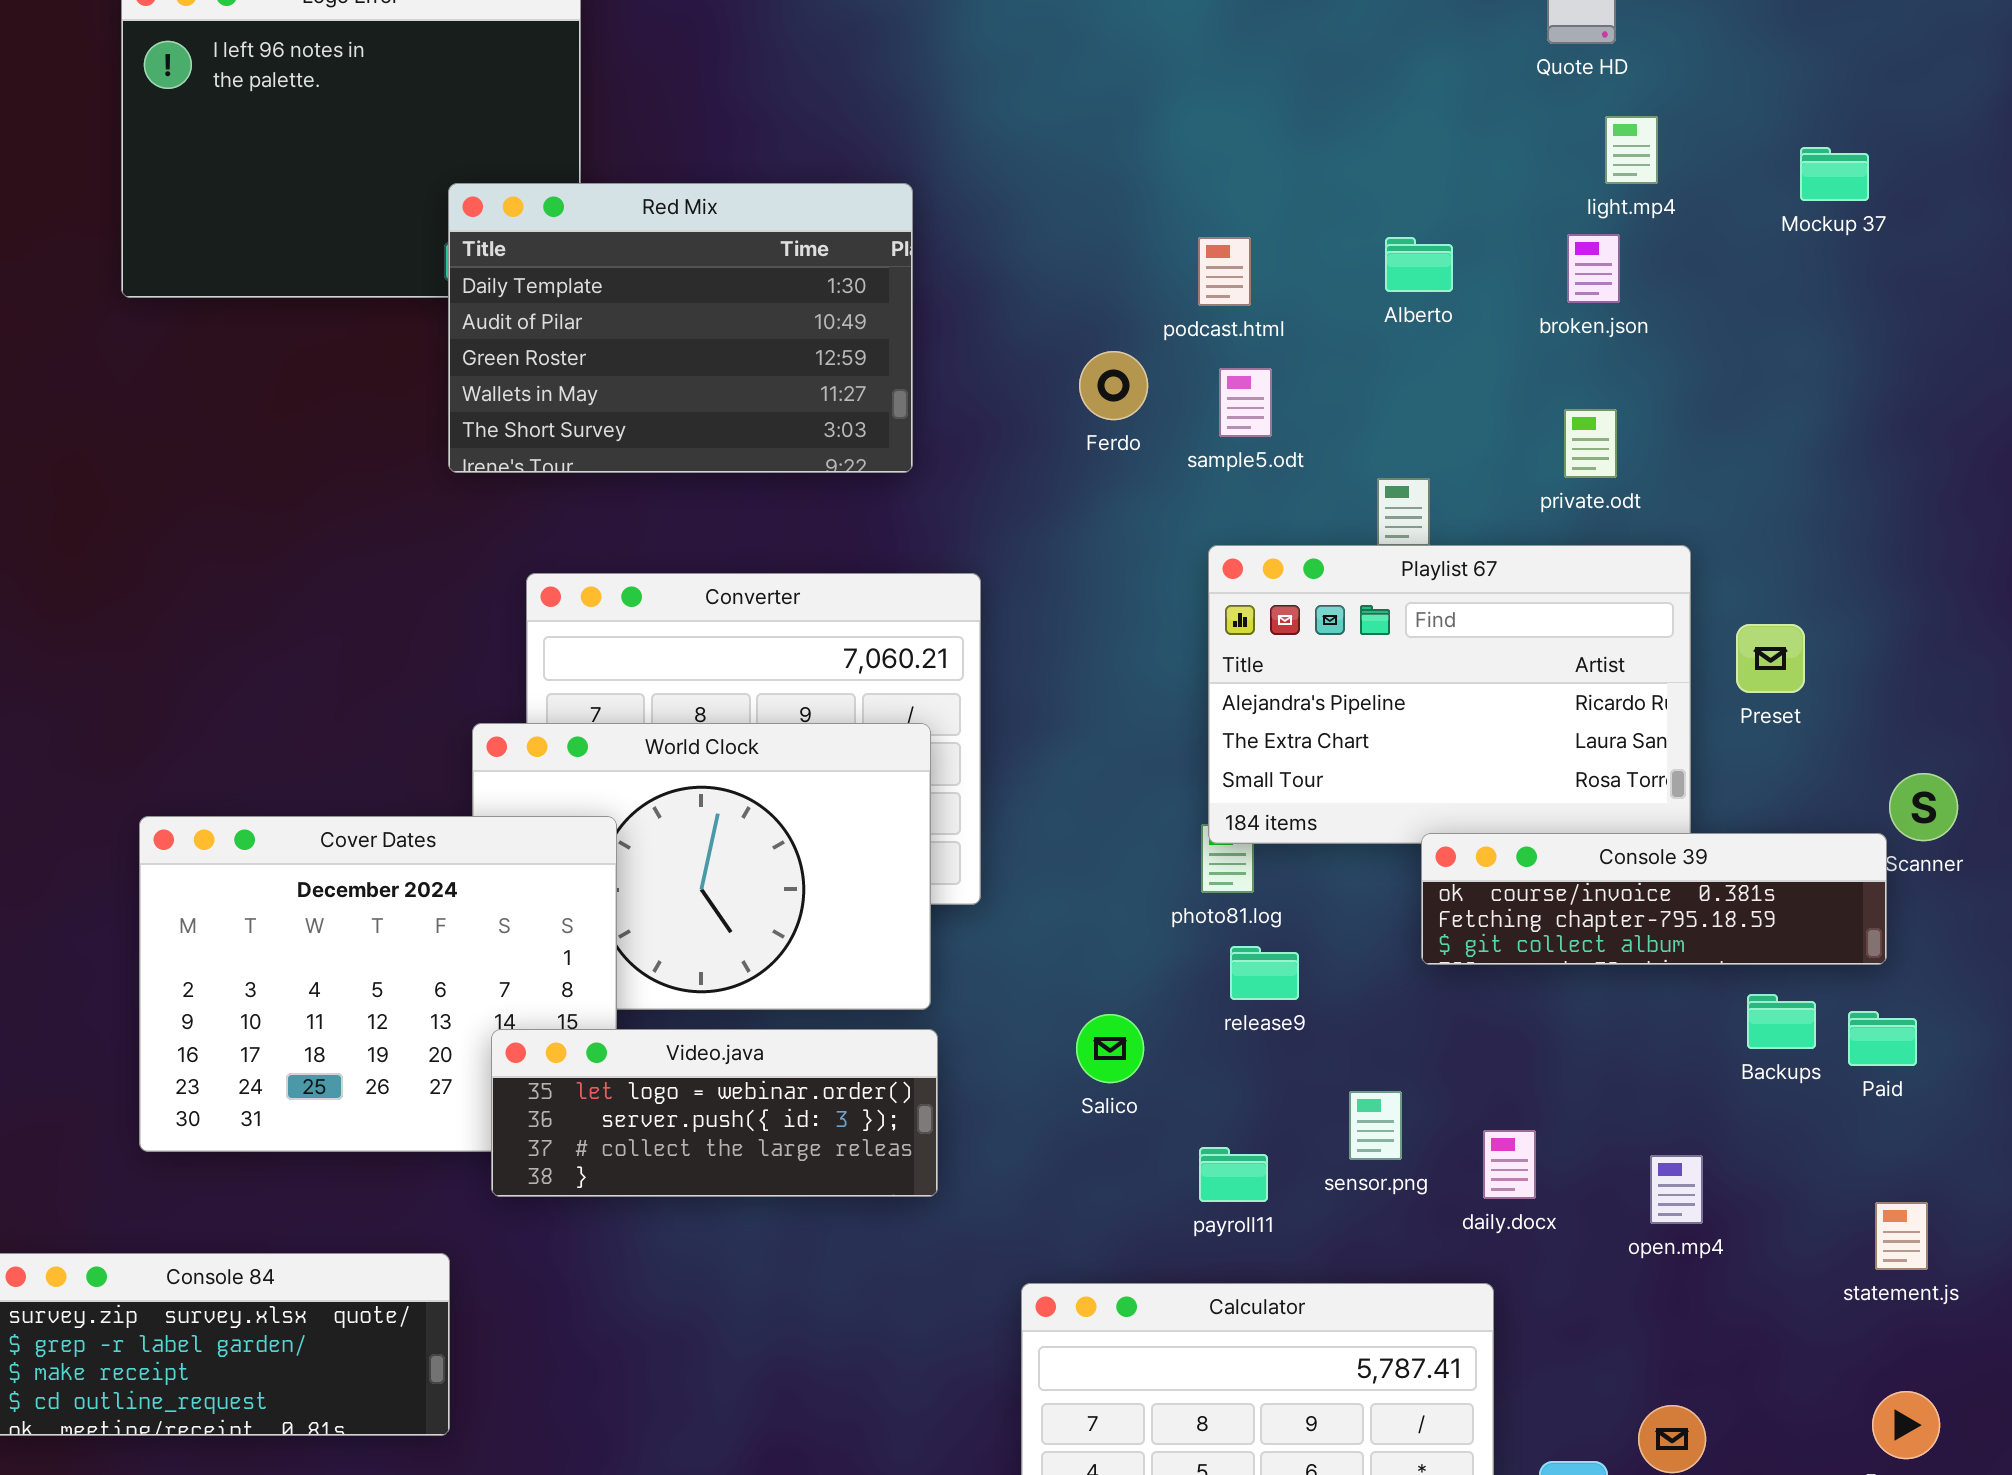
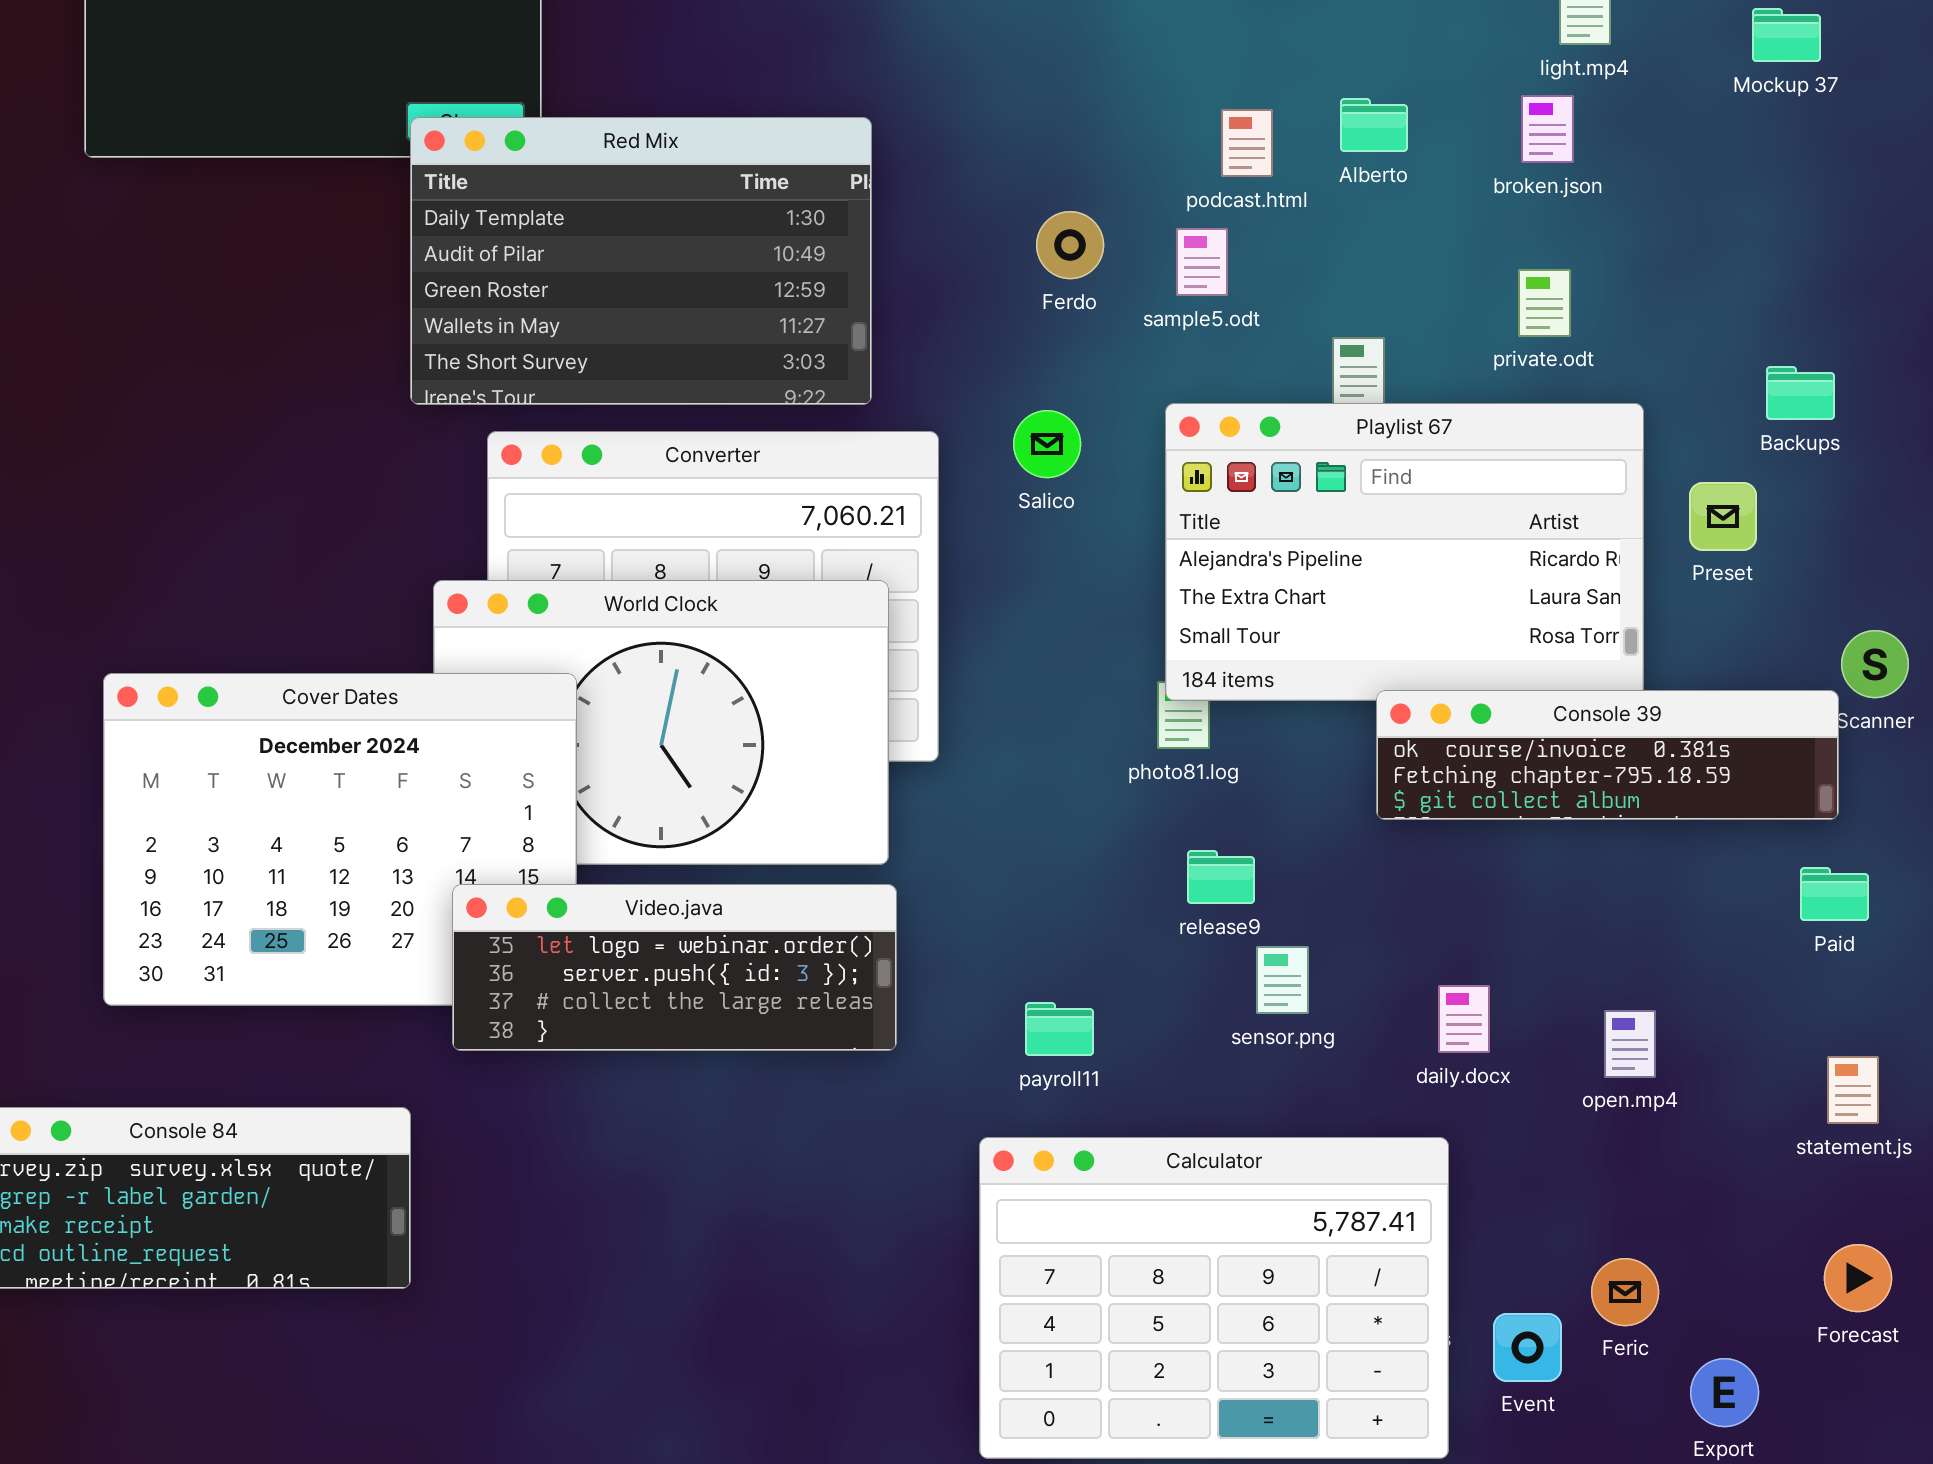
Red Mix: [448,183,913,473] -> [410,117,872,405], moved
podcast.html: [1198,237,1251,306] -> [1221,109,1273,177], moved
release9: [1230,946,1299,1000] -> [1187,850,1255,904], moved
Backups: [1747,994,1816,1049] -> [1766,366,1835,420], moved
Salico: [1076,1014,1144,1083] -> [1013,410,1081,478], moved
sensor.png: [1349,1091,1402,1160] -> [1256,946,1309,1014], moved
payroll11: [1199,1147,1268,1202] -> [1025,1002,1094,1056], moved

